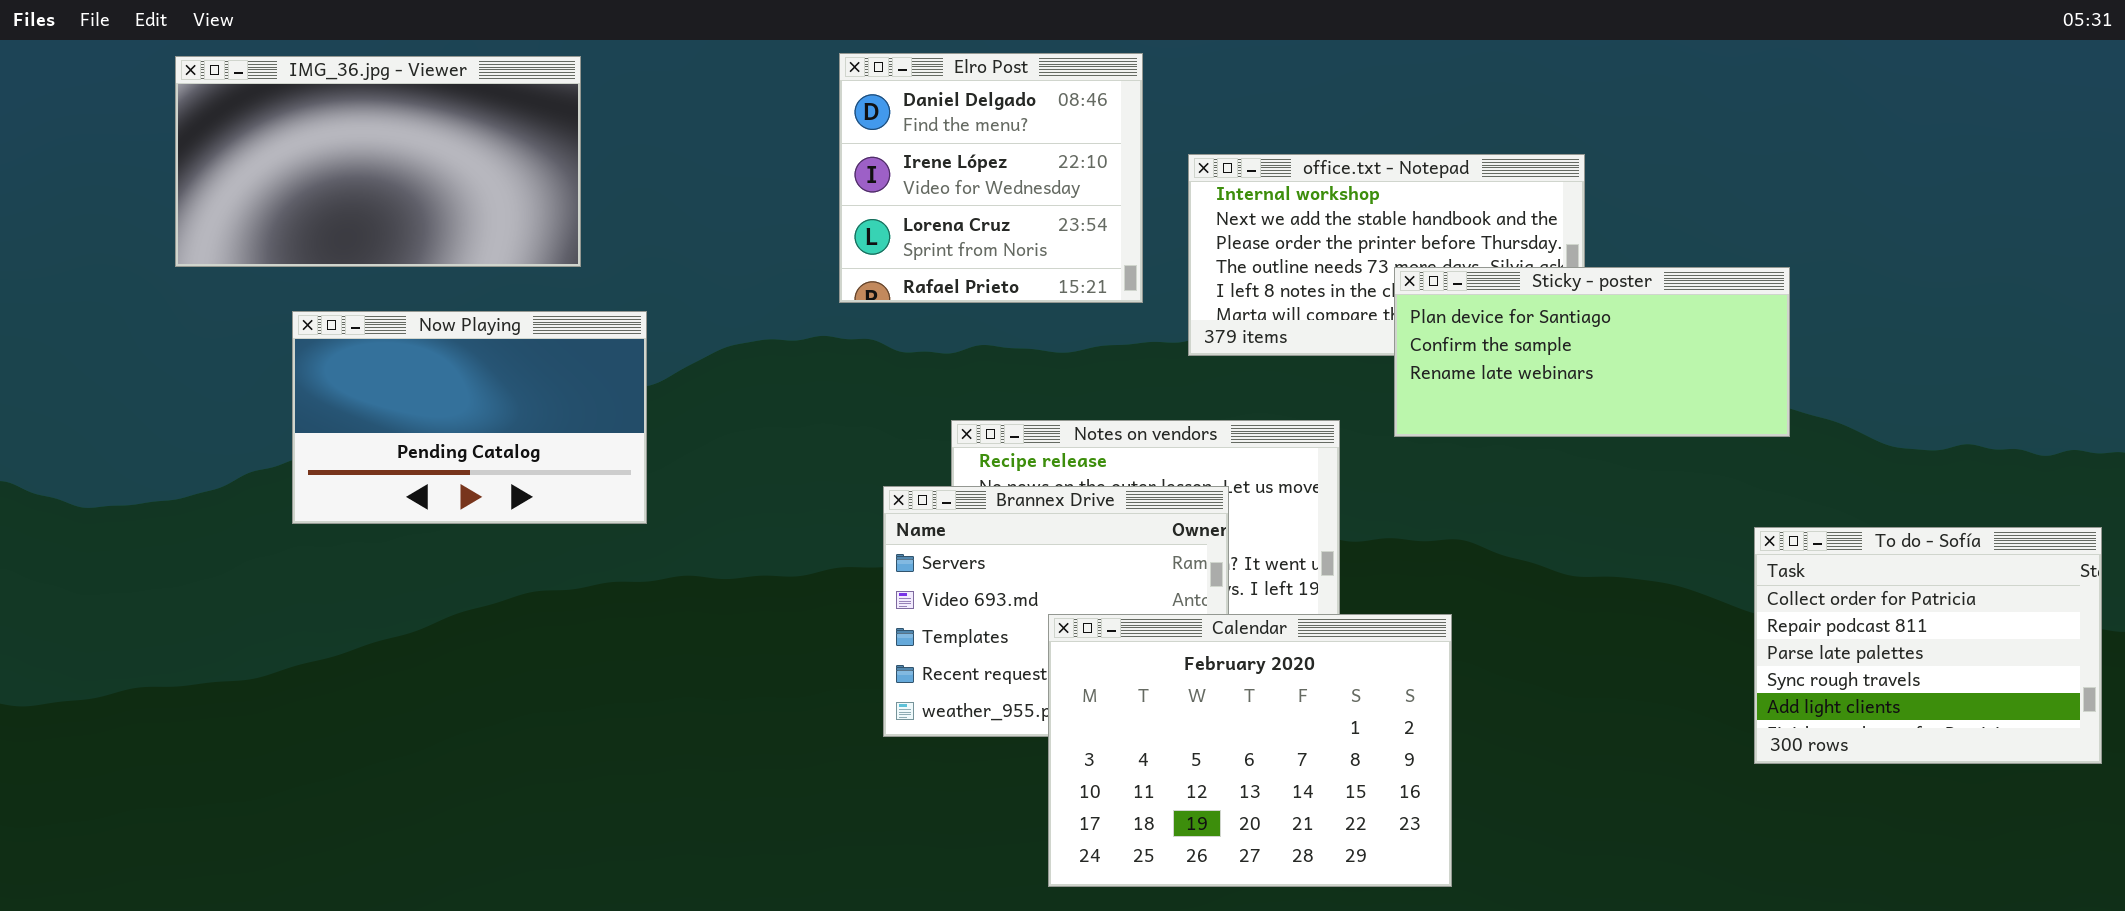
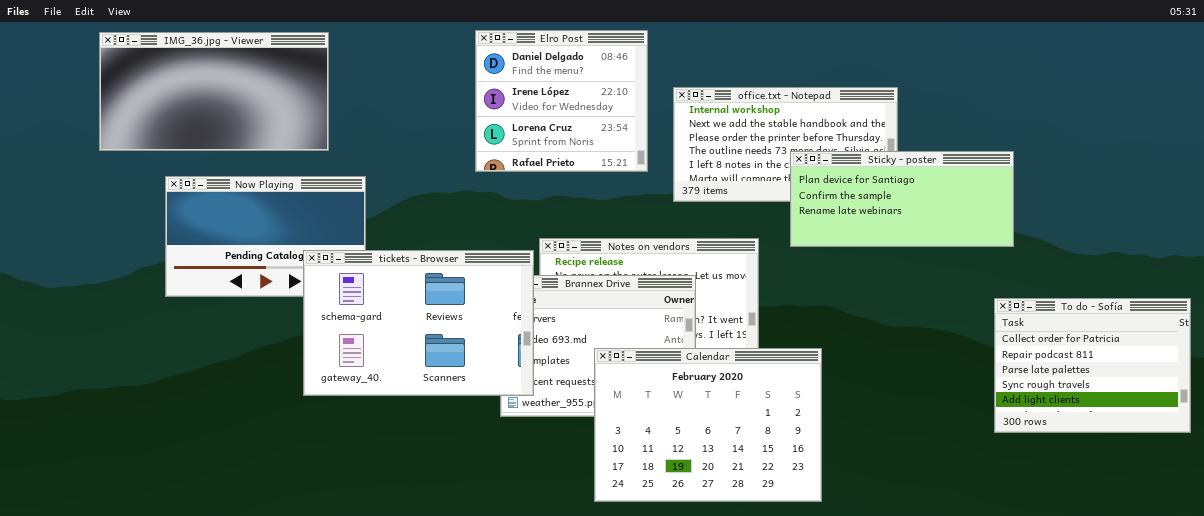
tickets - Browser: none -> [303,250,534,396], opened

